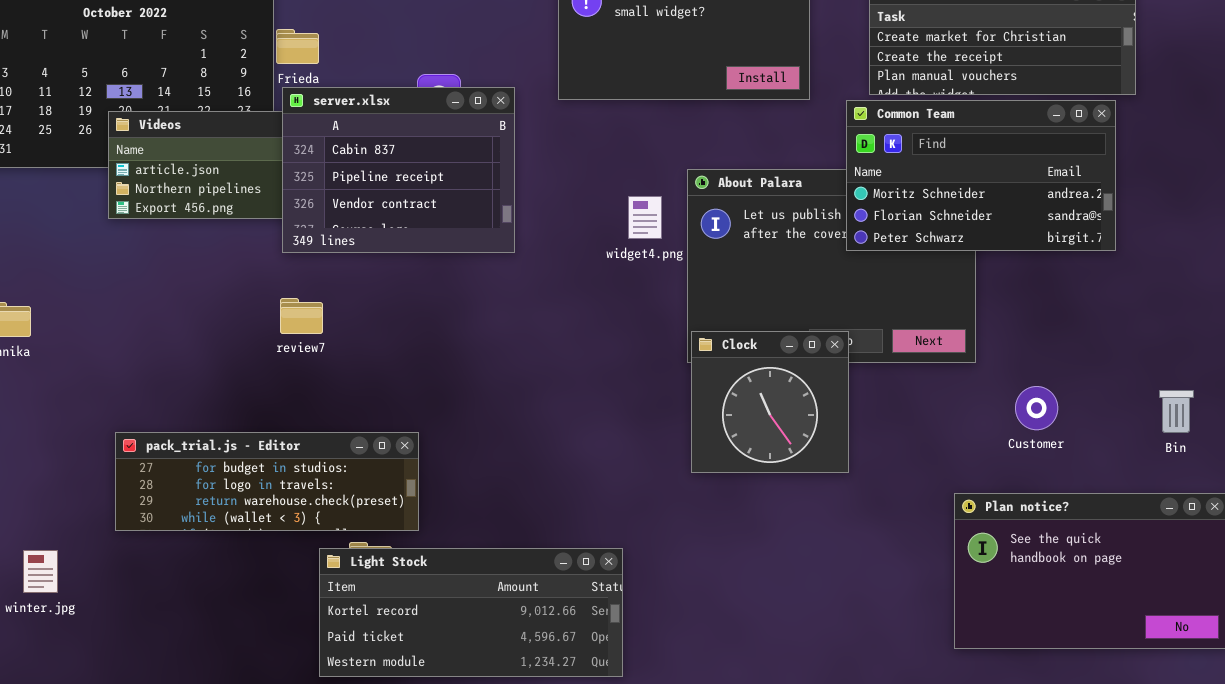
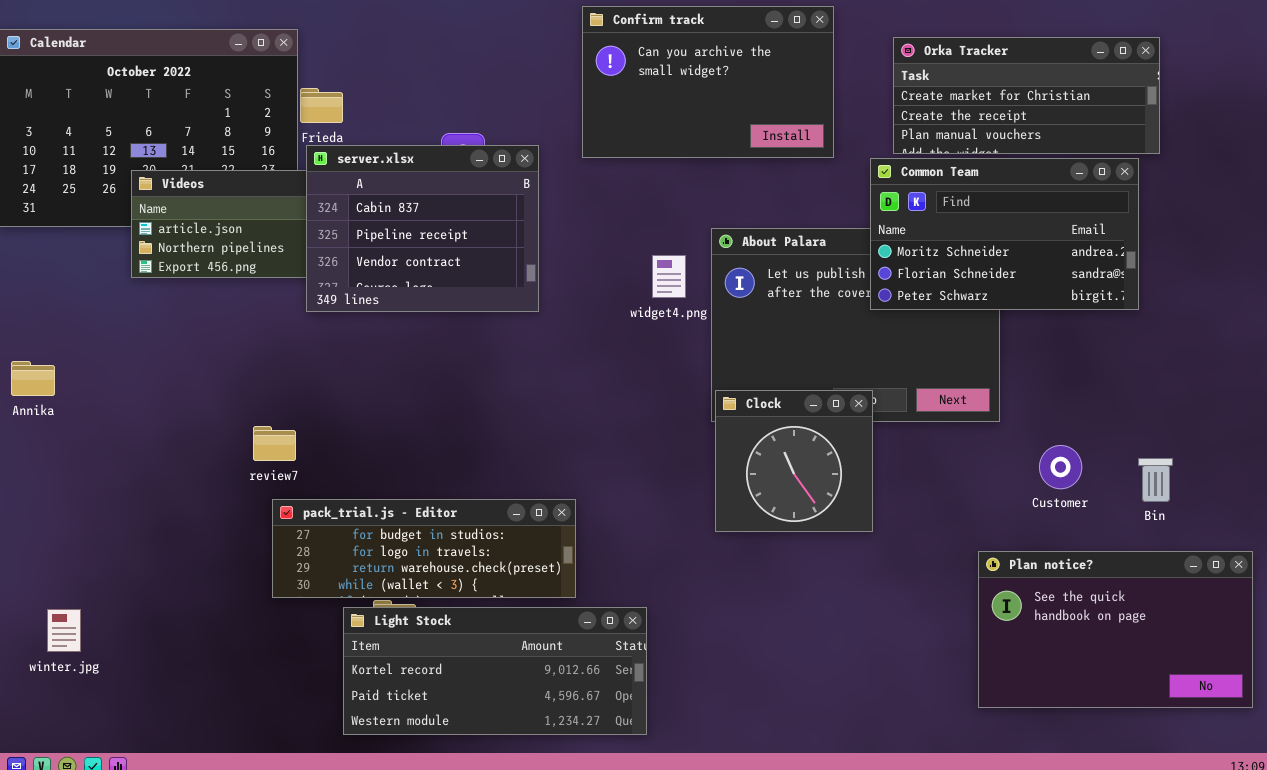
review7: [280,298,323,334] -> [253,426,296,461], moved
Bin: [1159,390,1194,433] -> [1138,458,1173,502], moved
pack_trial.js - Editor: [115,432,419,531] -> [272,499,576,598], moved

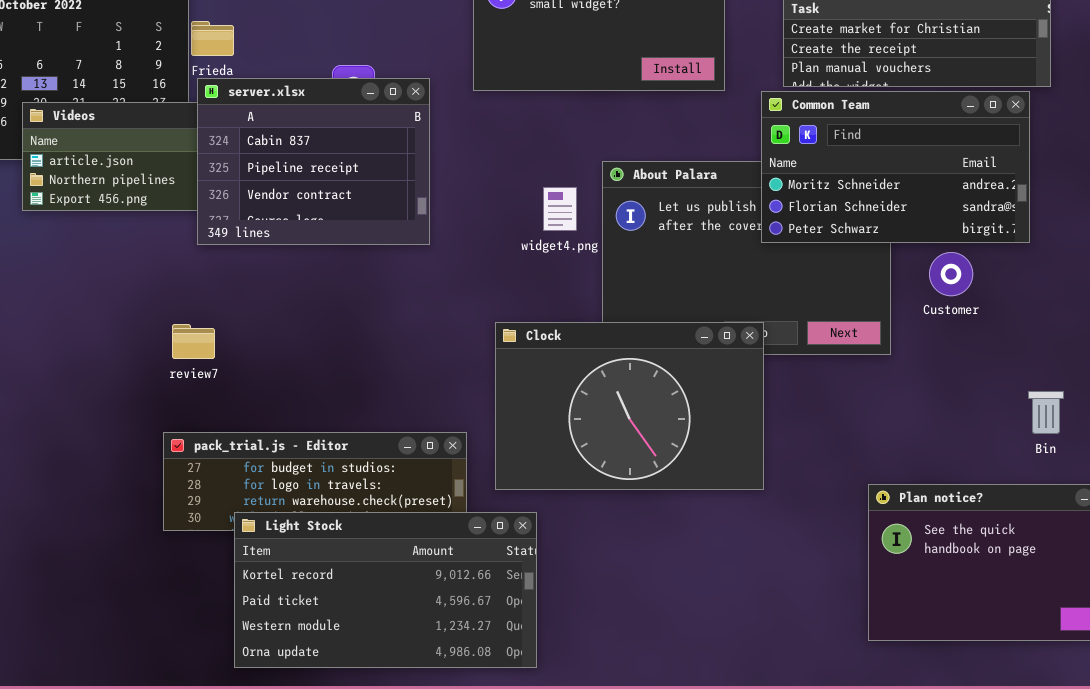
Clock: [715,390,873,532] -> [495,322,764,490], resized
review7: [253,426,296,461] -> [172,324,215,359], moved
Customer: [1039,445,1082,489] -> [929,252,973,296], moved
Light Stock: [343,607,647,735] -> [234,512,537,668], resized

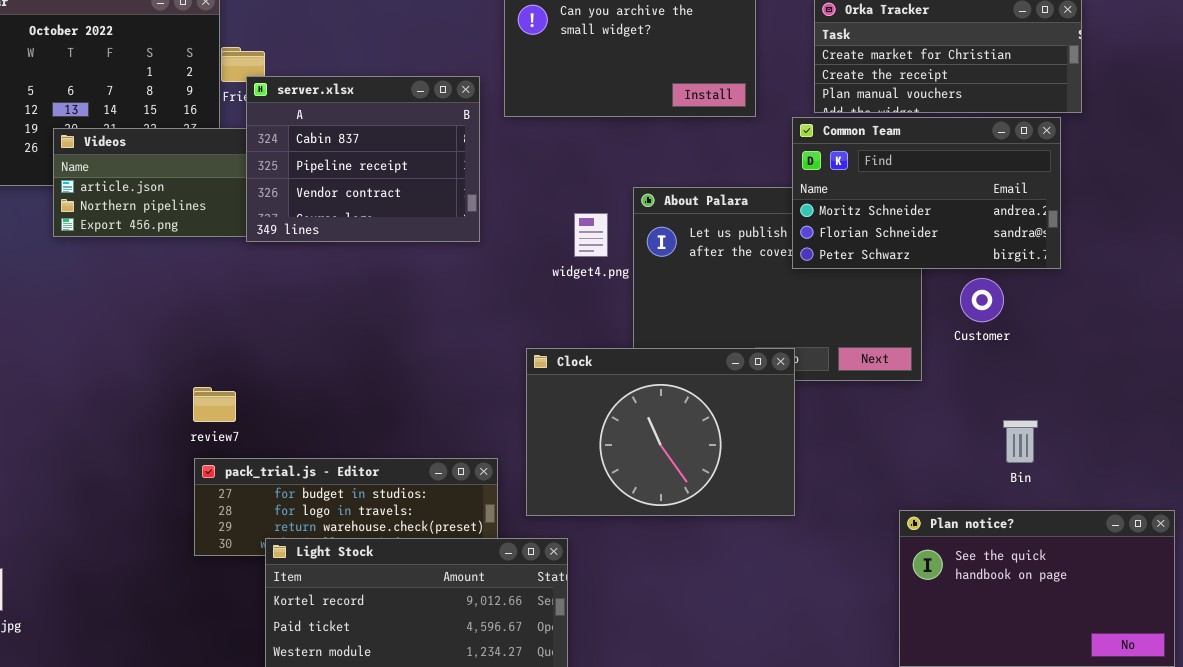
server.xlsx: [197,78,430,245] -> [246,76,480,242], moved
review7: [172,324,215,359] -> [193,387,236,422], moved
Bin: [1028,391,1064,434] -> [1003,420,1038,463], moved

